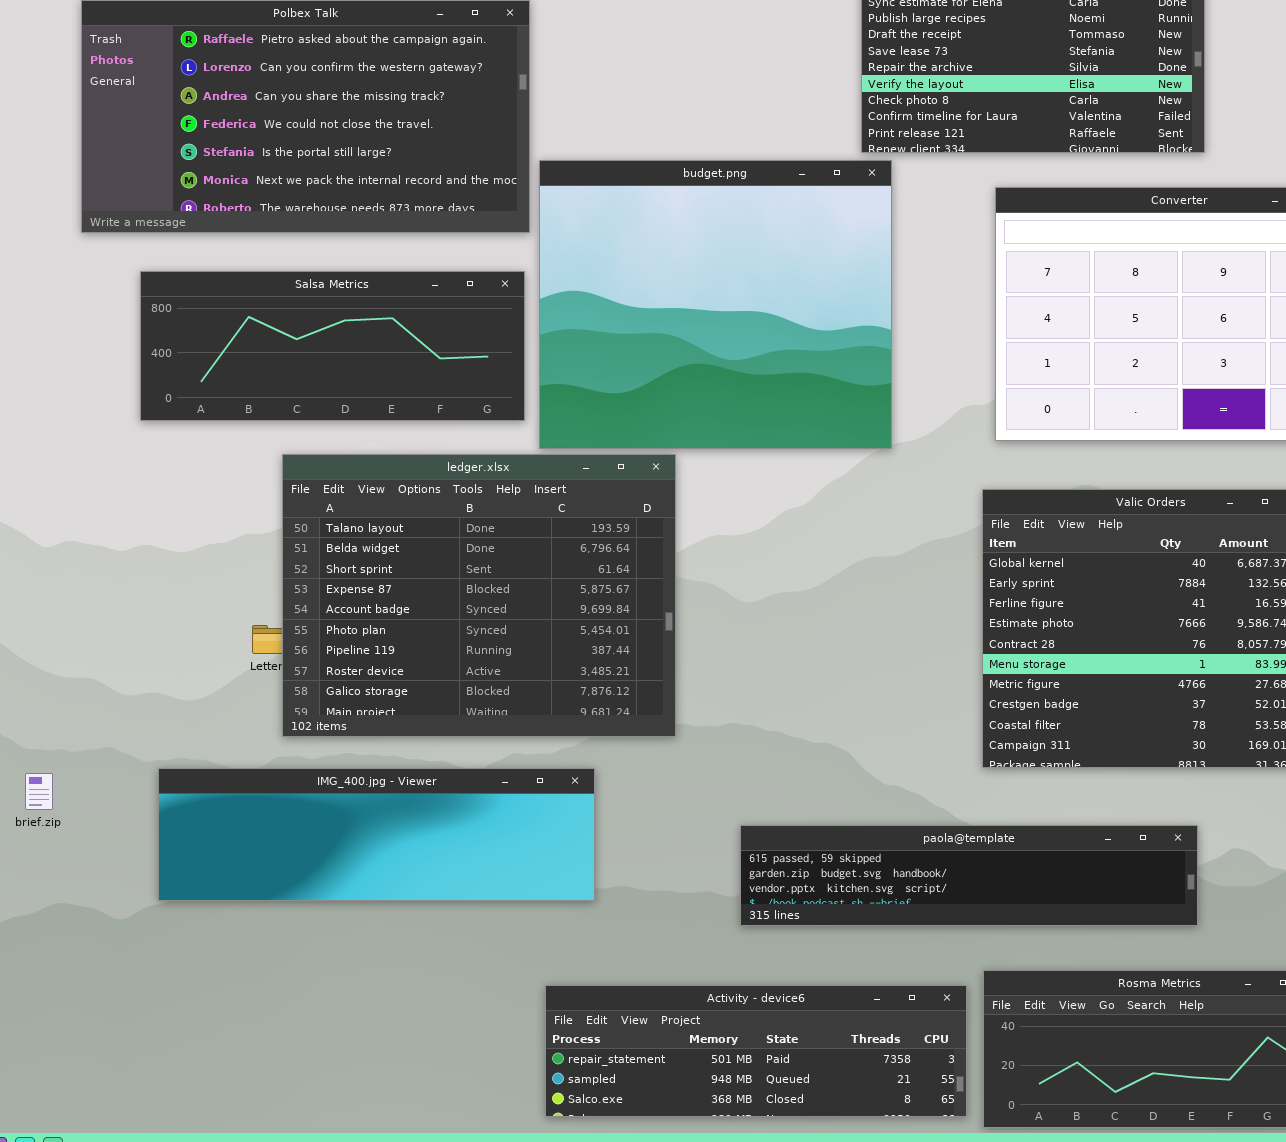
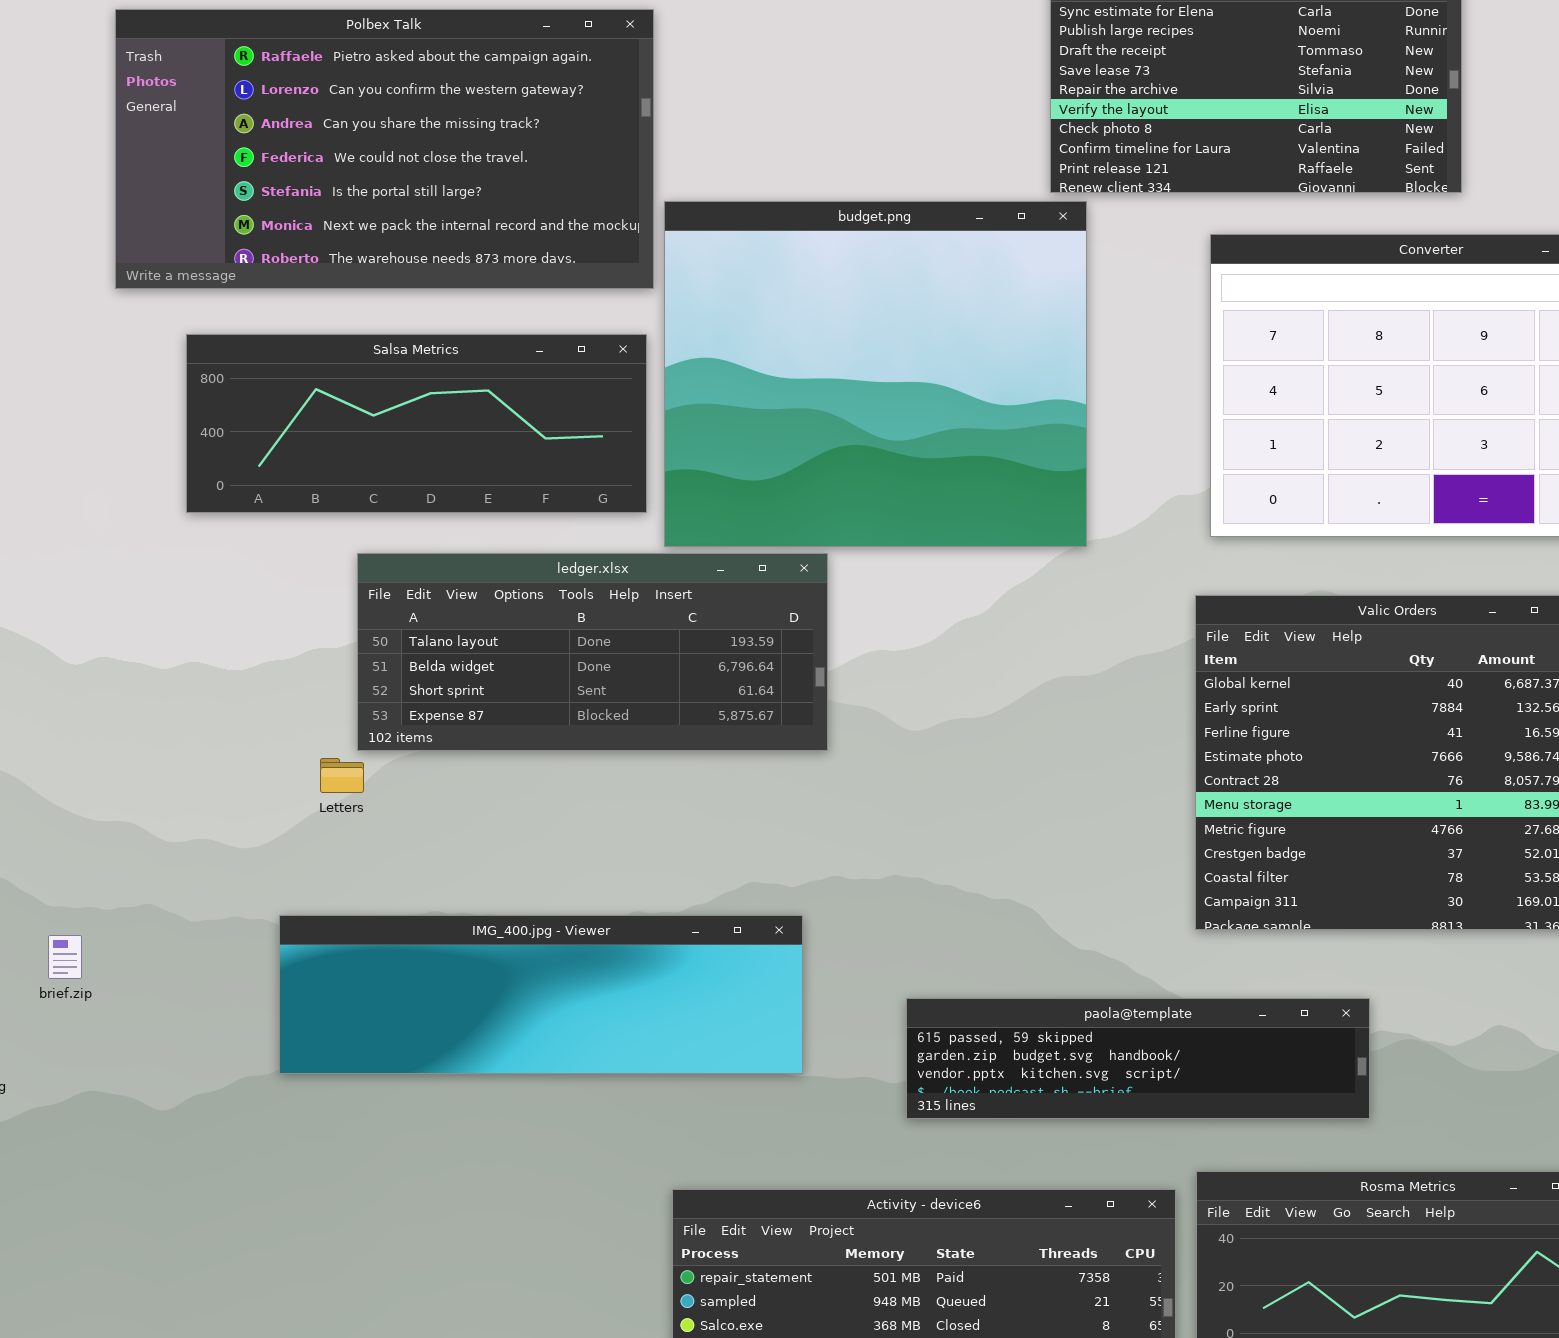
ledger.xlsx: [282,454,676,737] -> [357,553,828,751], resized
IMG_400.jpg - Viewer: [158,768,595,901] -> [279,915,803,1074], moved
paola@template: [740,825,1198,926] -> [906,998,1370,1119], resized

